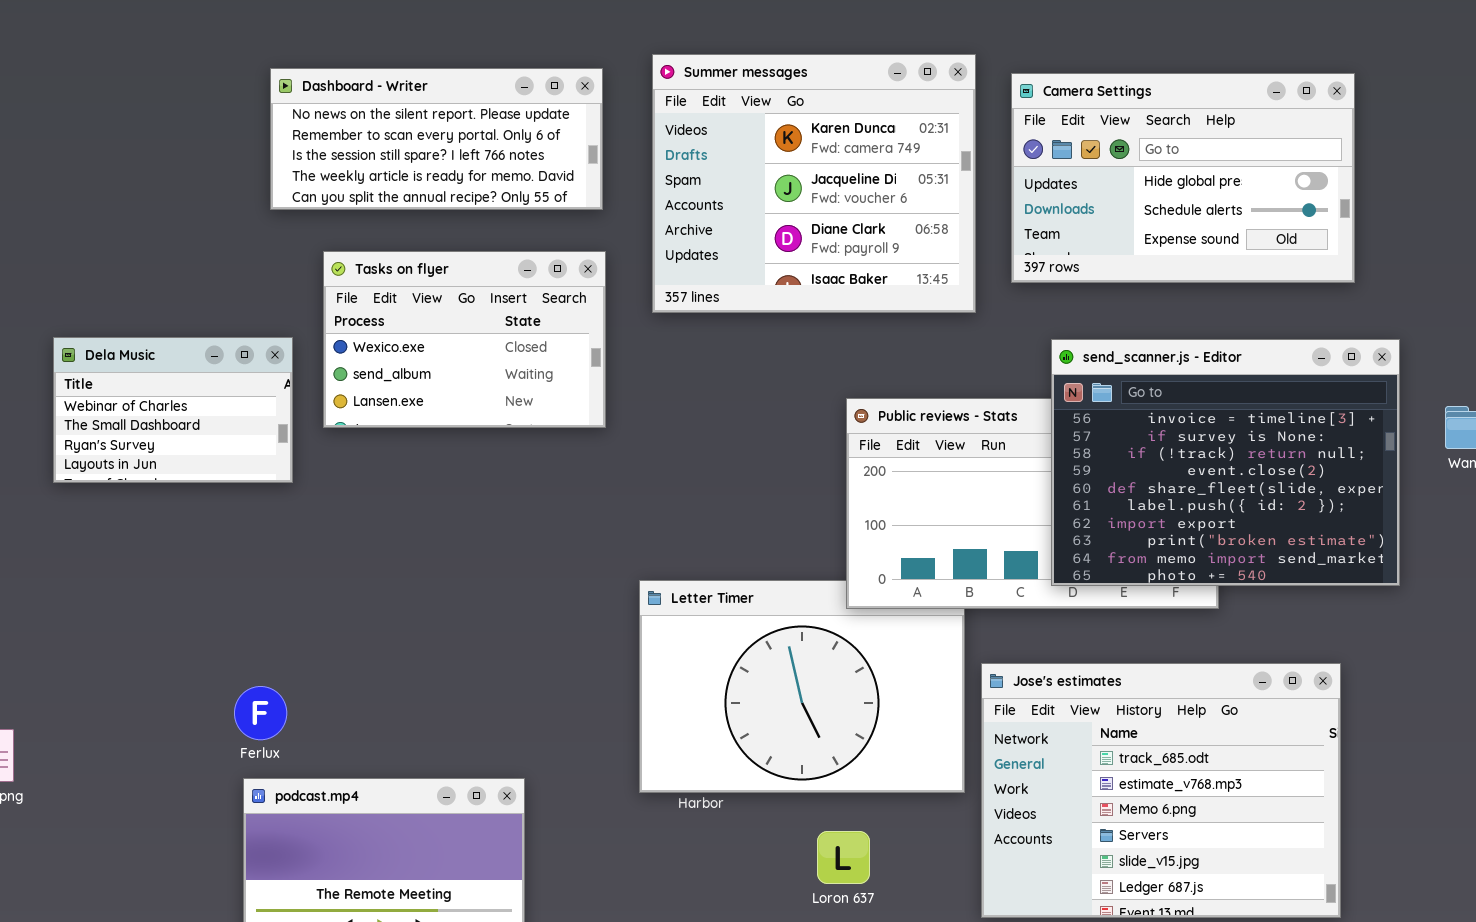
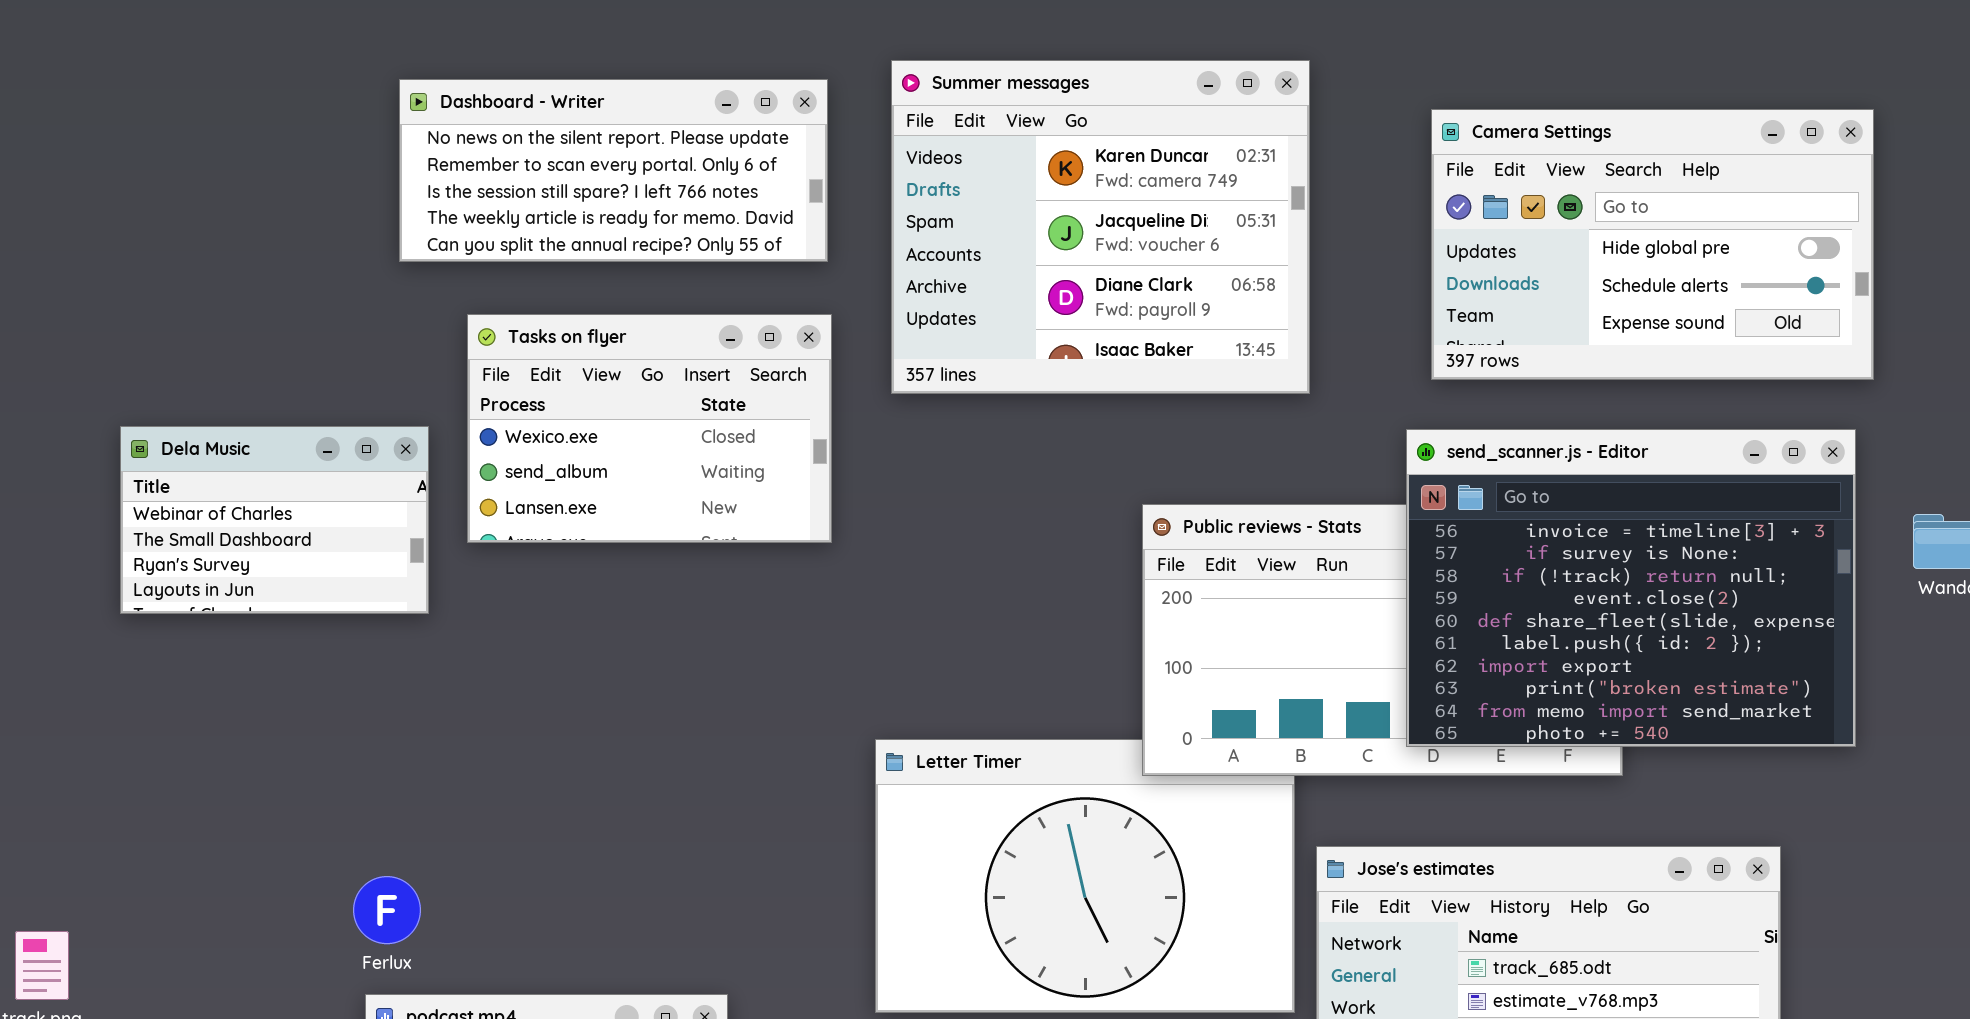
Camera Settings: [1011,73,1355,283] -> [1431,109,1874,380], moved

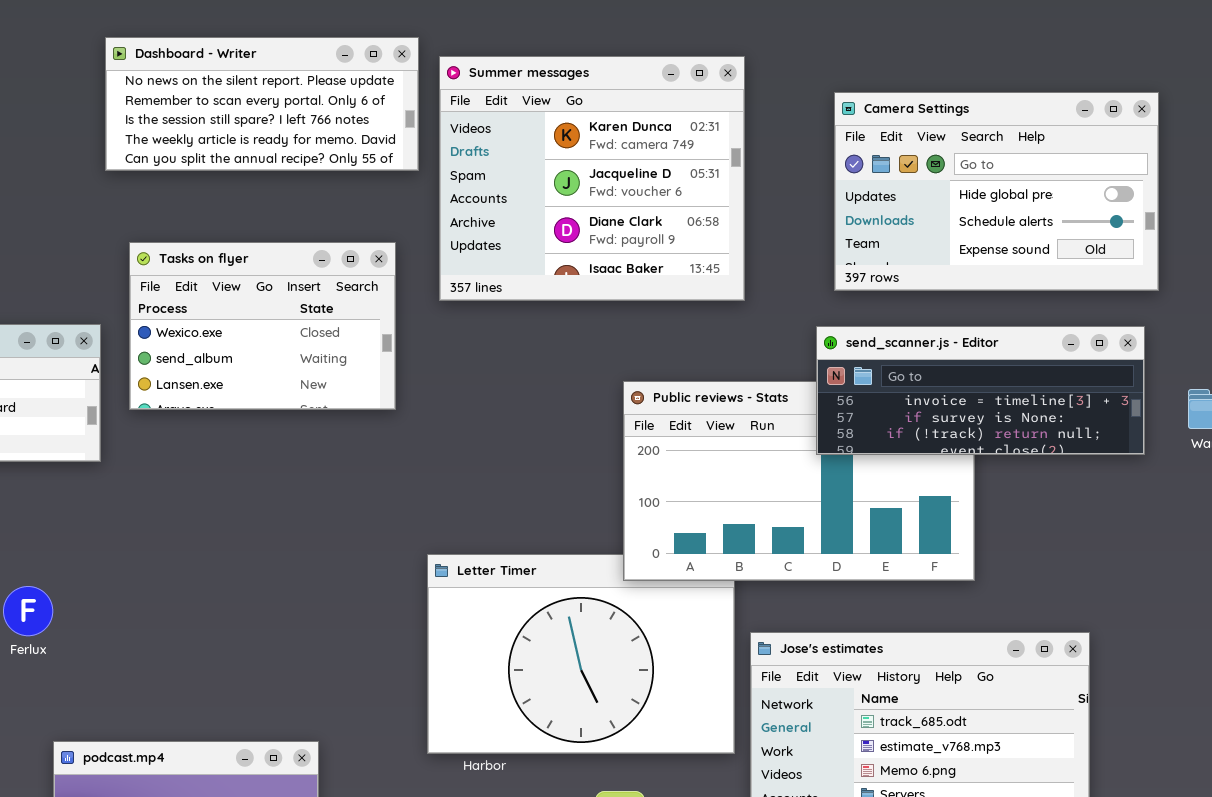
Dashboard - Writer: [399,79,828,262] -> [105,37,419,171], moved
send_scanner.js - Editor: [1406,429,1856,747] -> [816,326,1145,455], resized
Ferlux: [353,876,421,944] -> [3,586,53,636], moved

